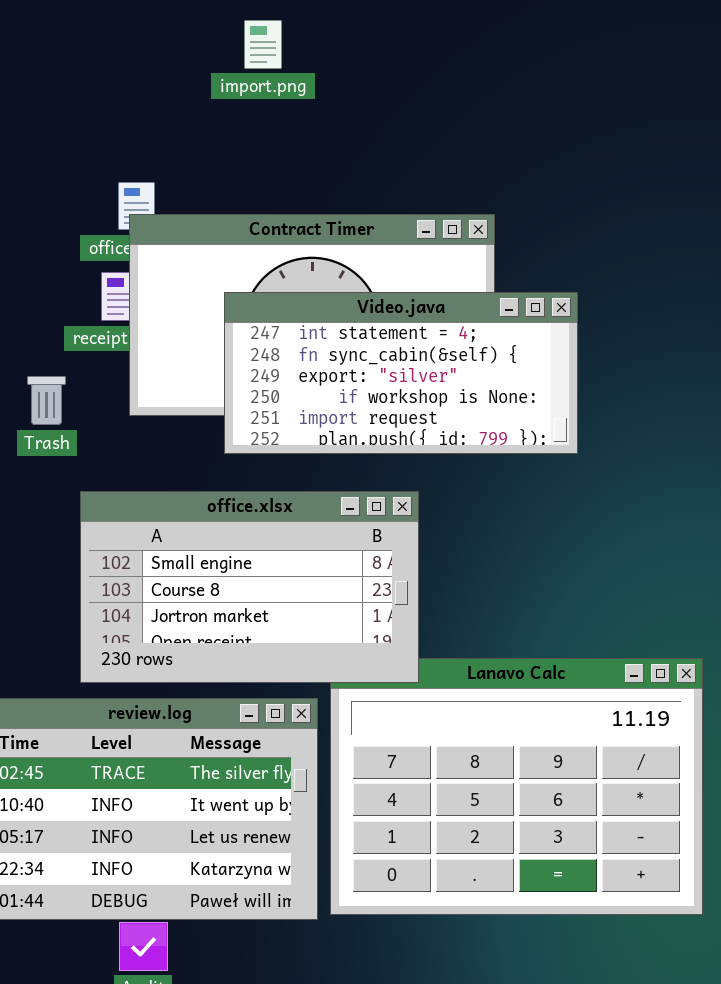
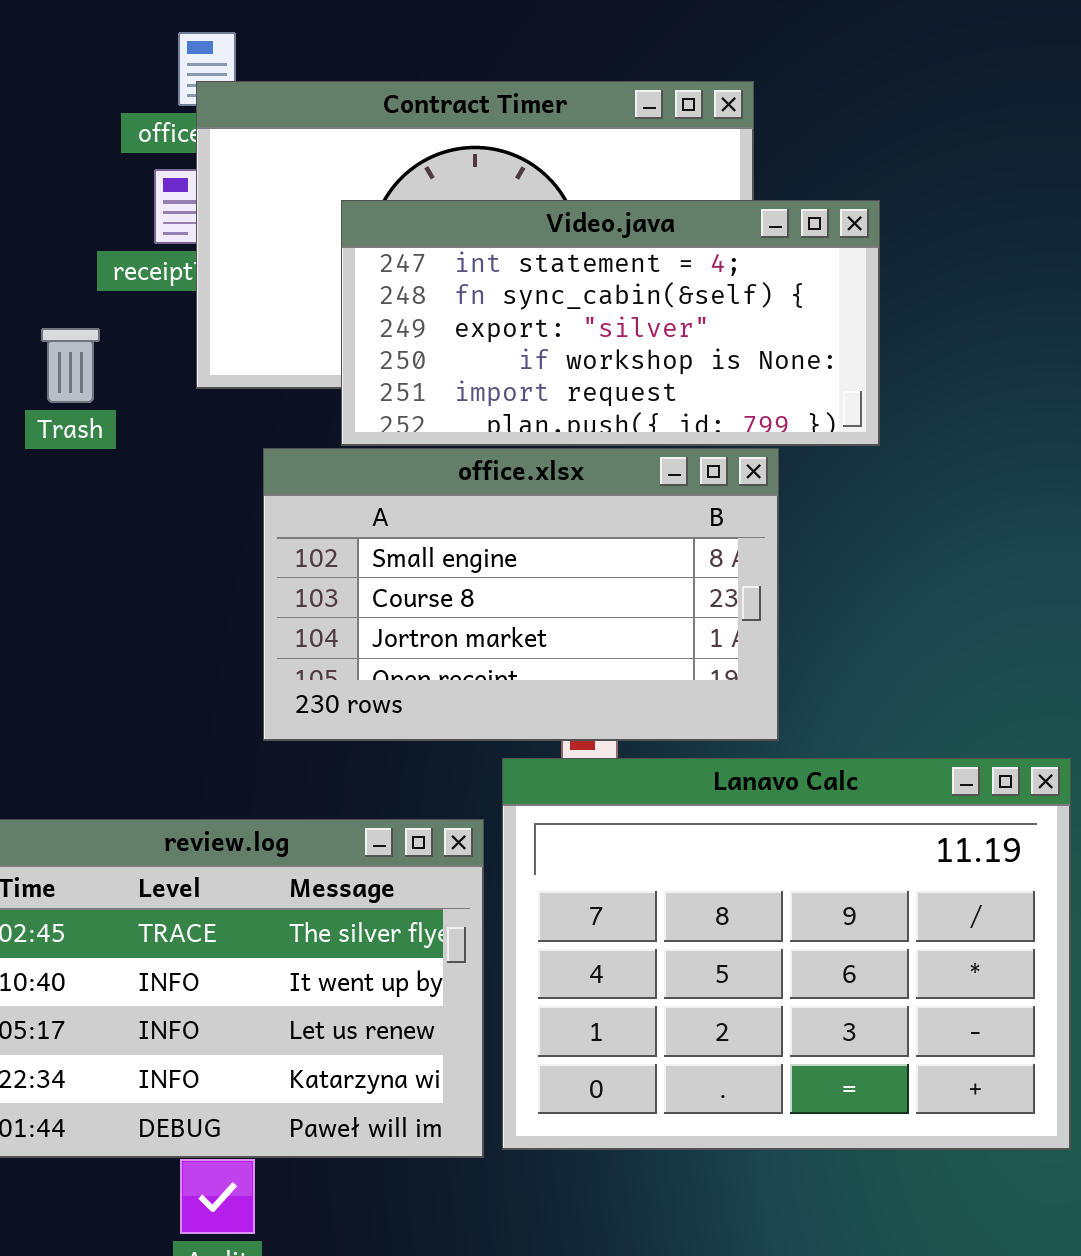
office.xlsx: [80,491,419,683] -> [263,448,779,741], moved

